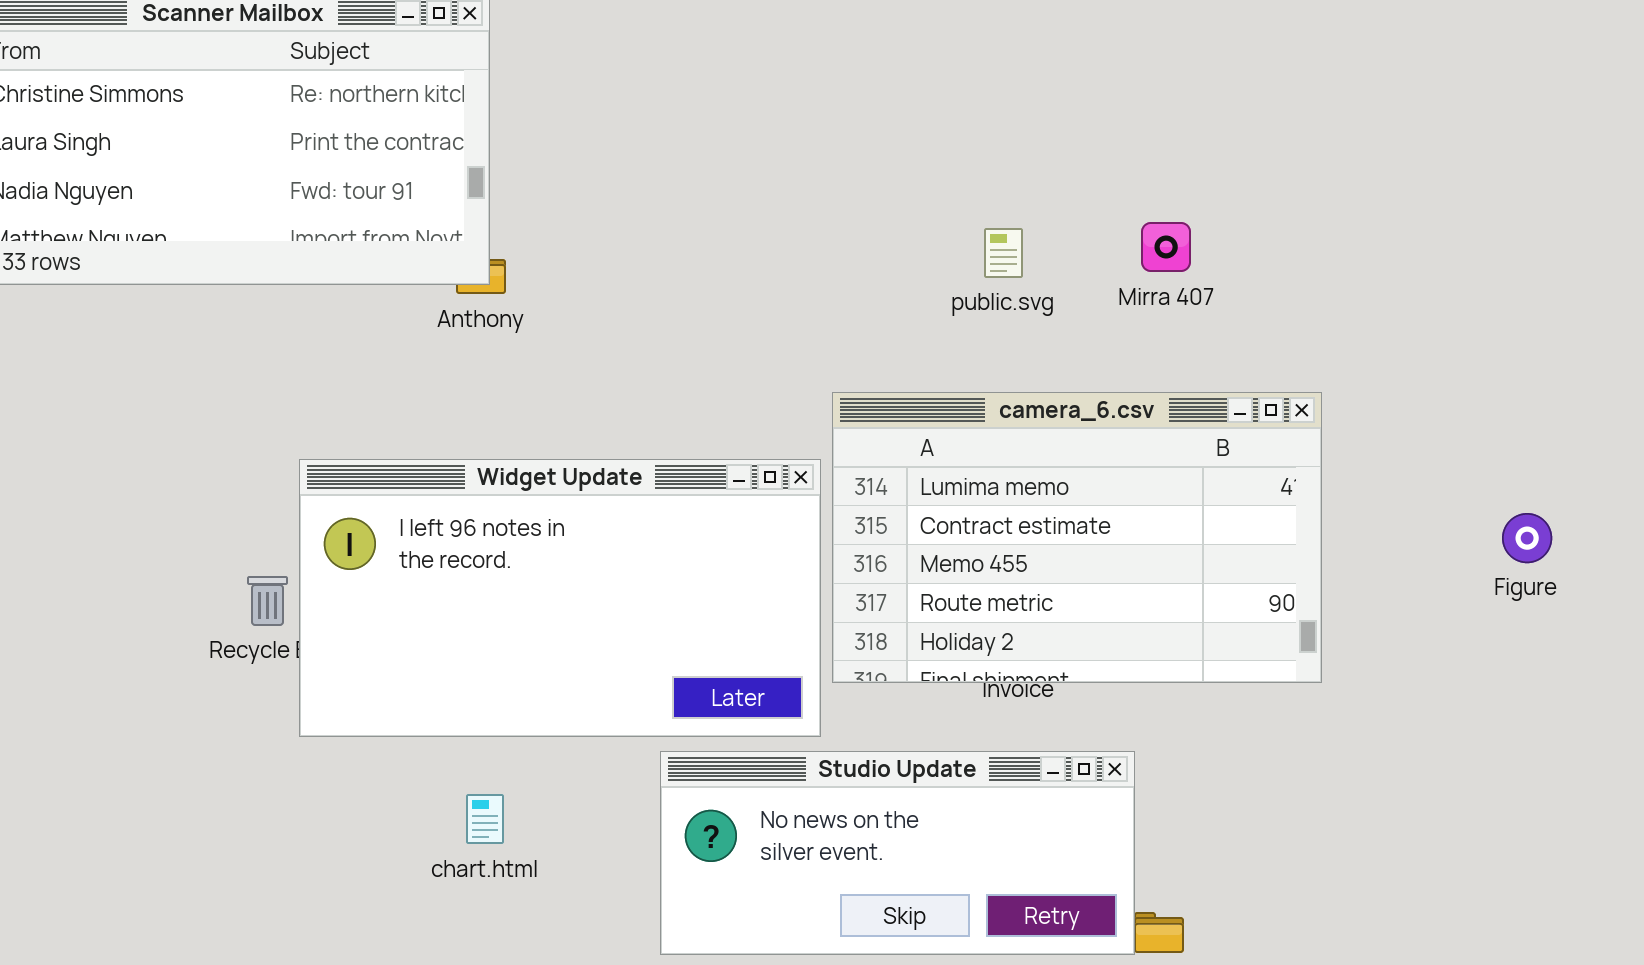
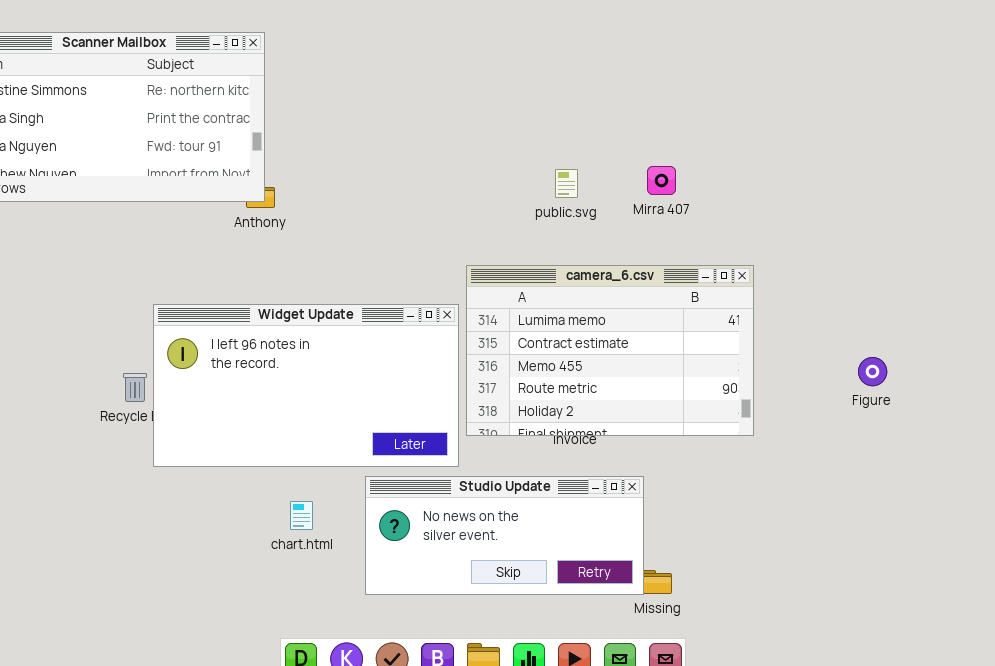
Figure: [1502,513,1552,563] -> [858,357,887,386], moved
chart.html: [466,794,504,844] -> [290,501,313,530], moved

